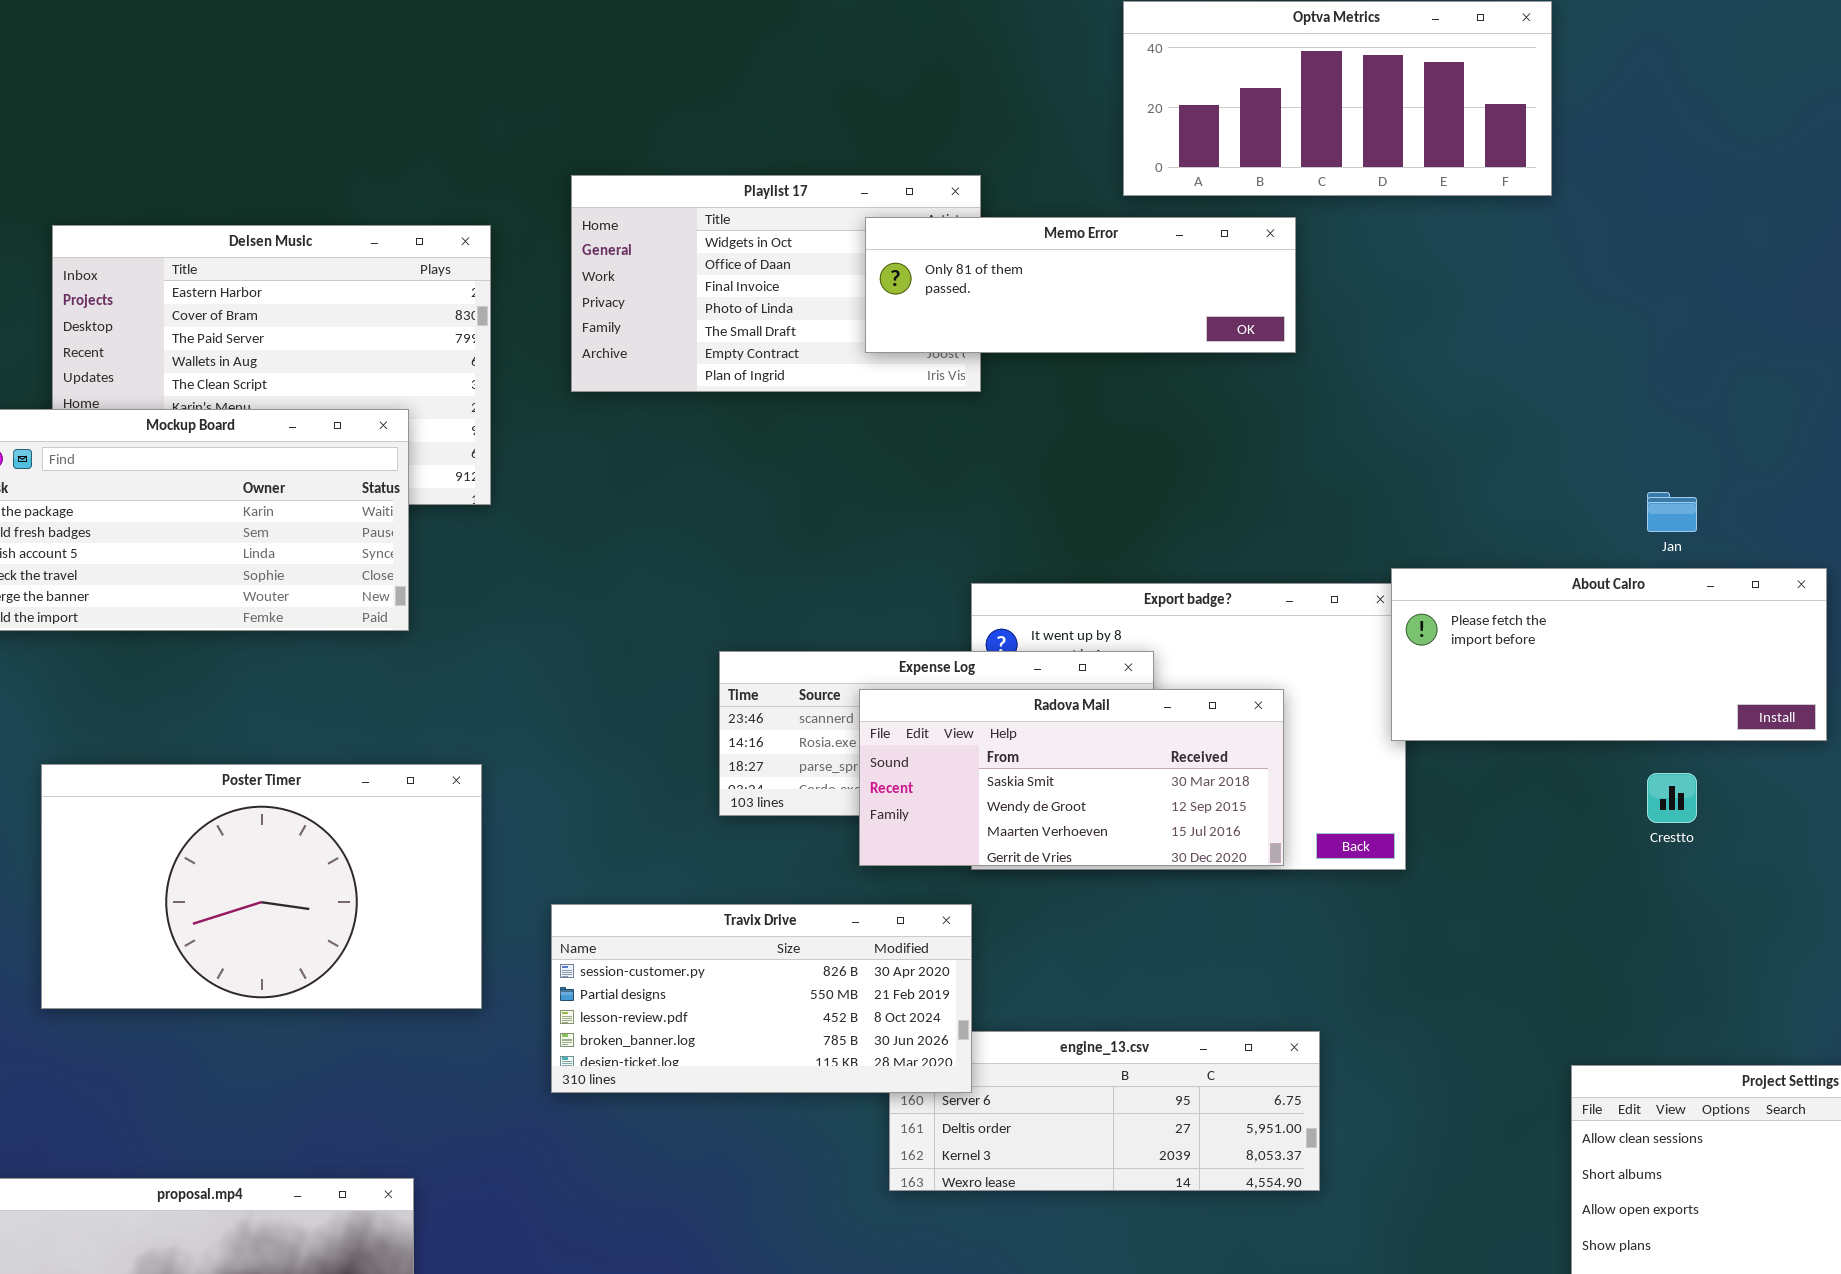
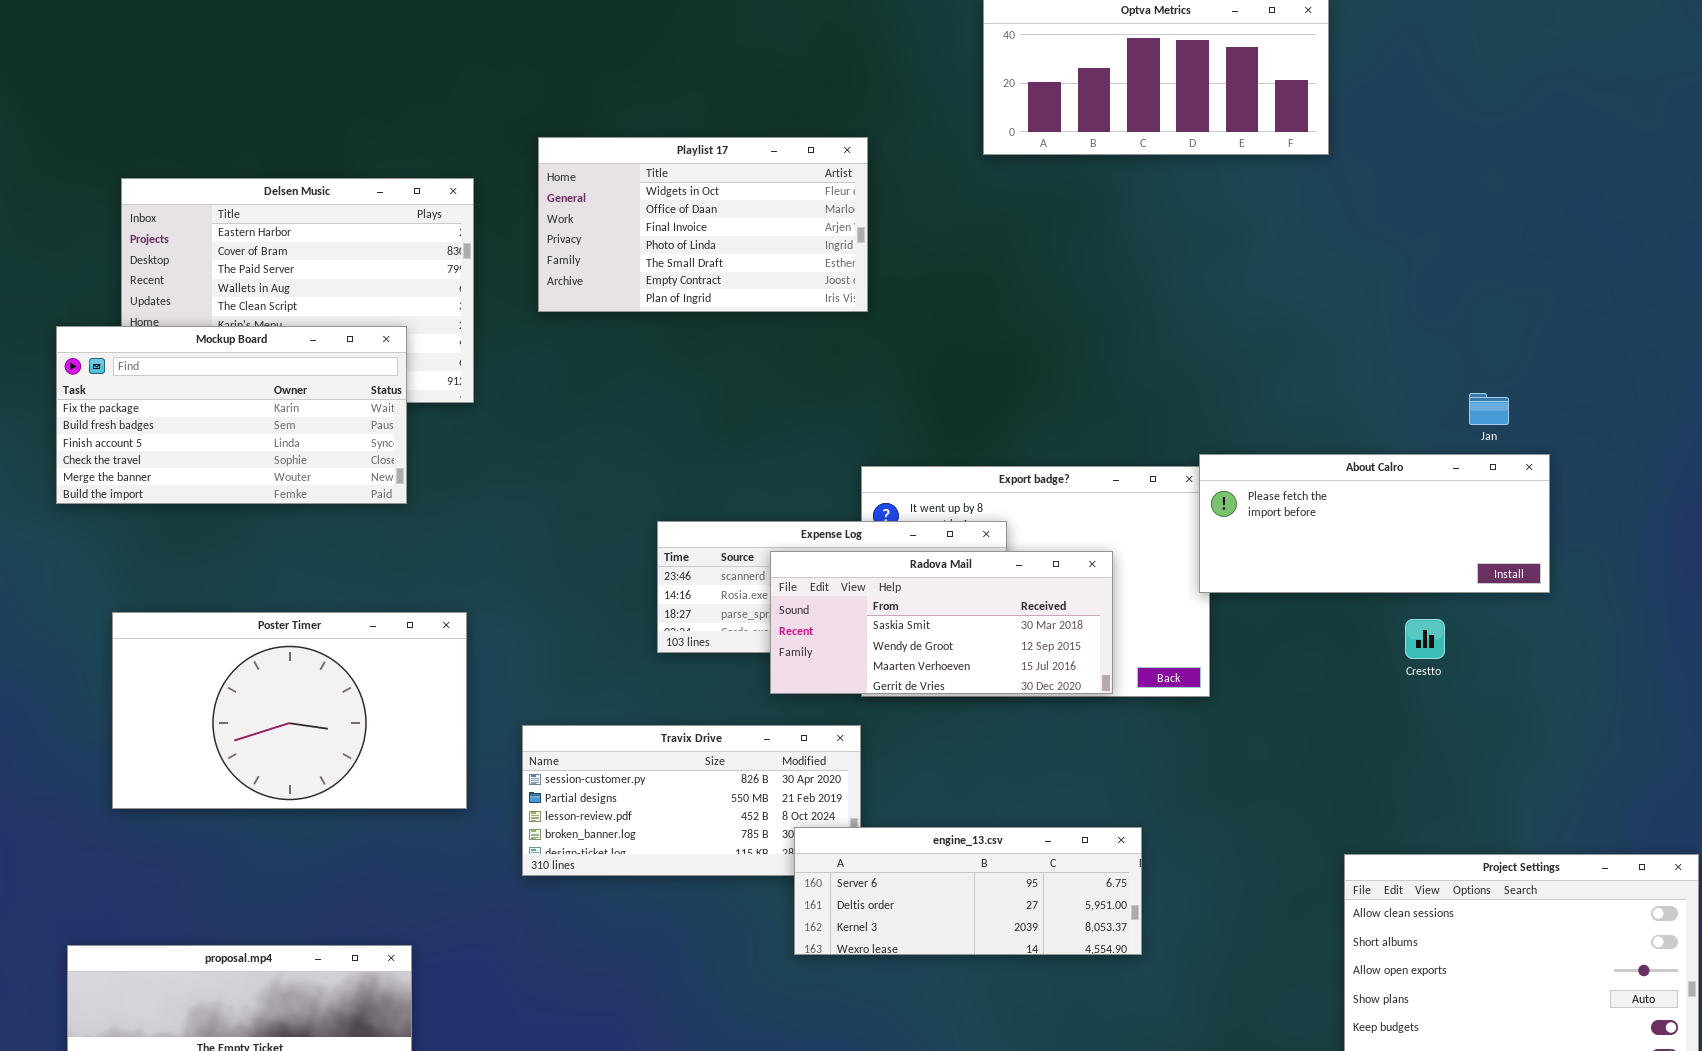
Memo Error: [865,217,1296,353] -> none, closed
Jan: [1647,492,1697,532] -> [1469,393,1509,425], moved
engine_13.csv: [889,1031,1320,1191] -> [794,827,1142,955], raised

